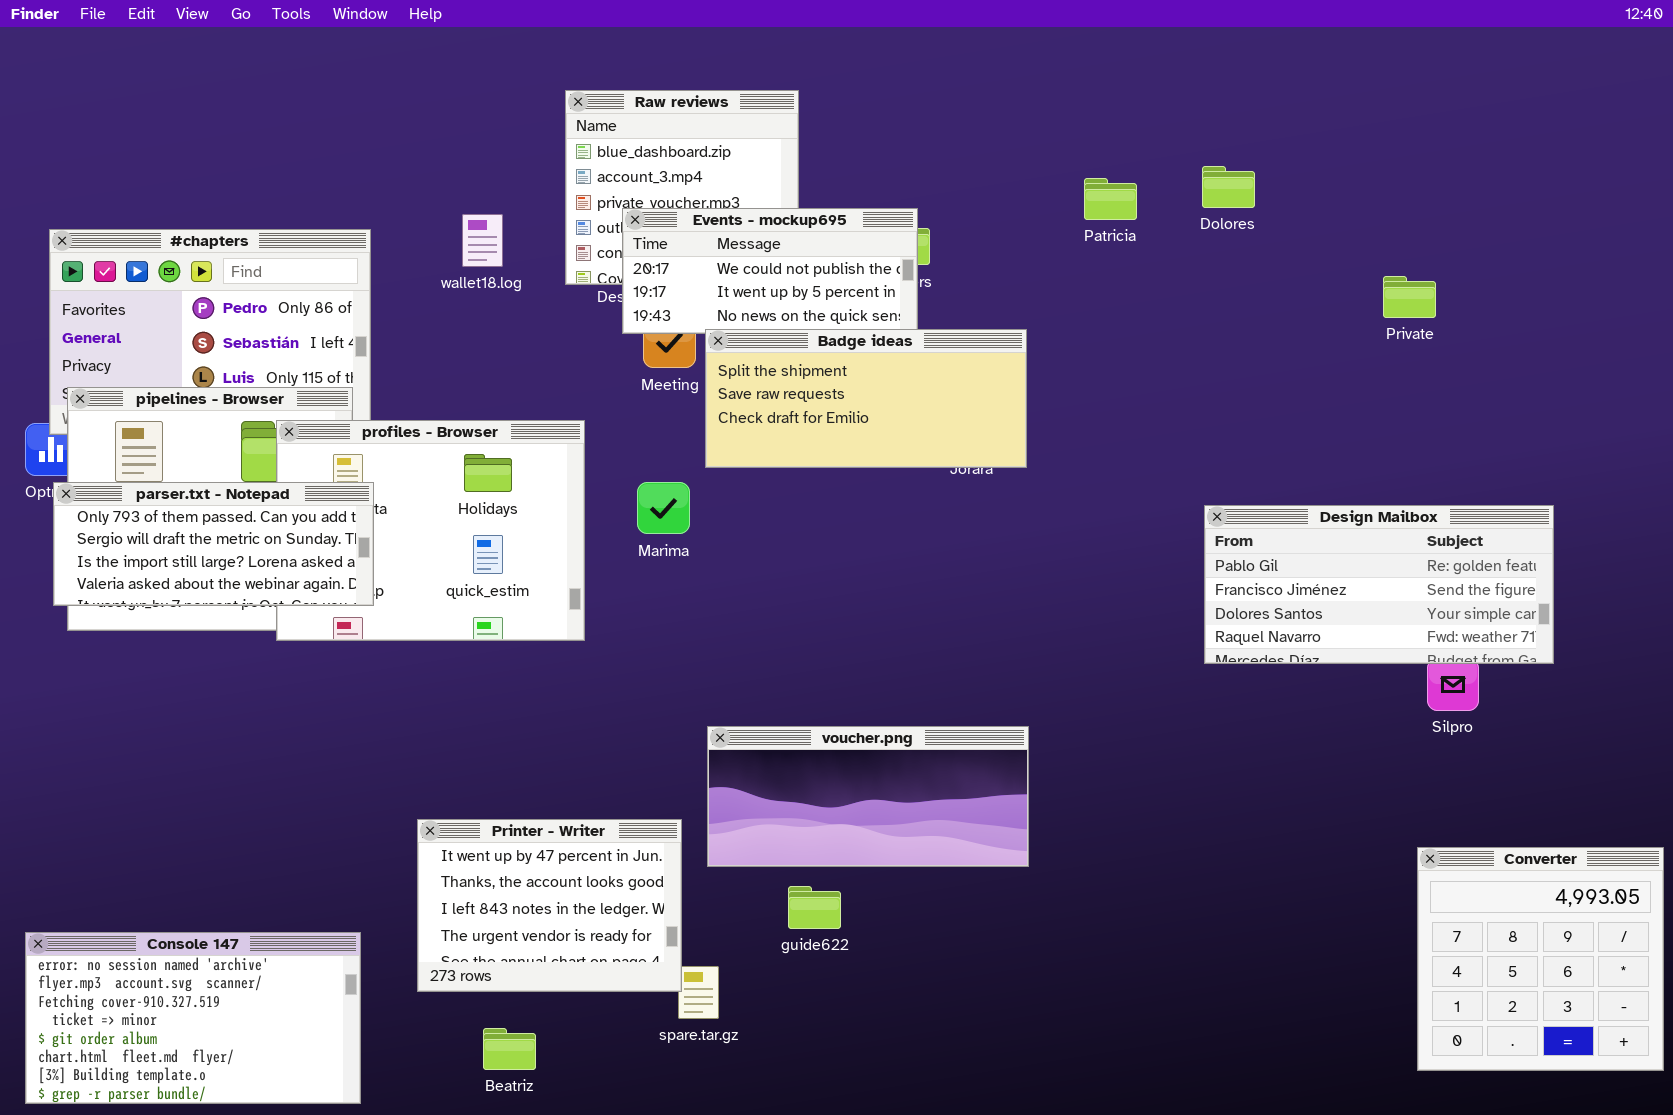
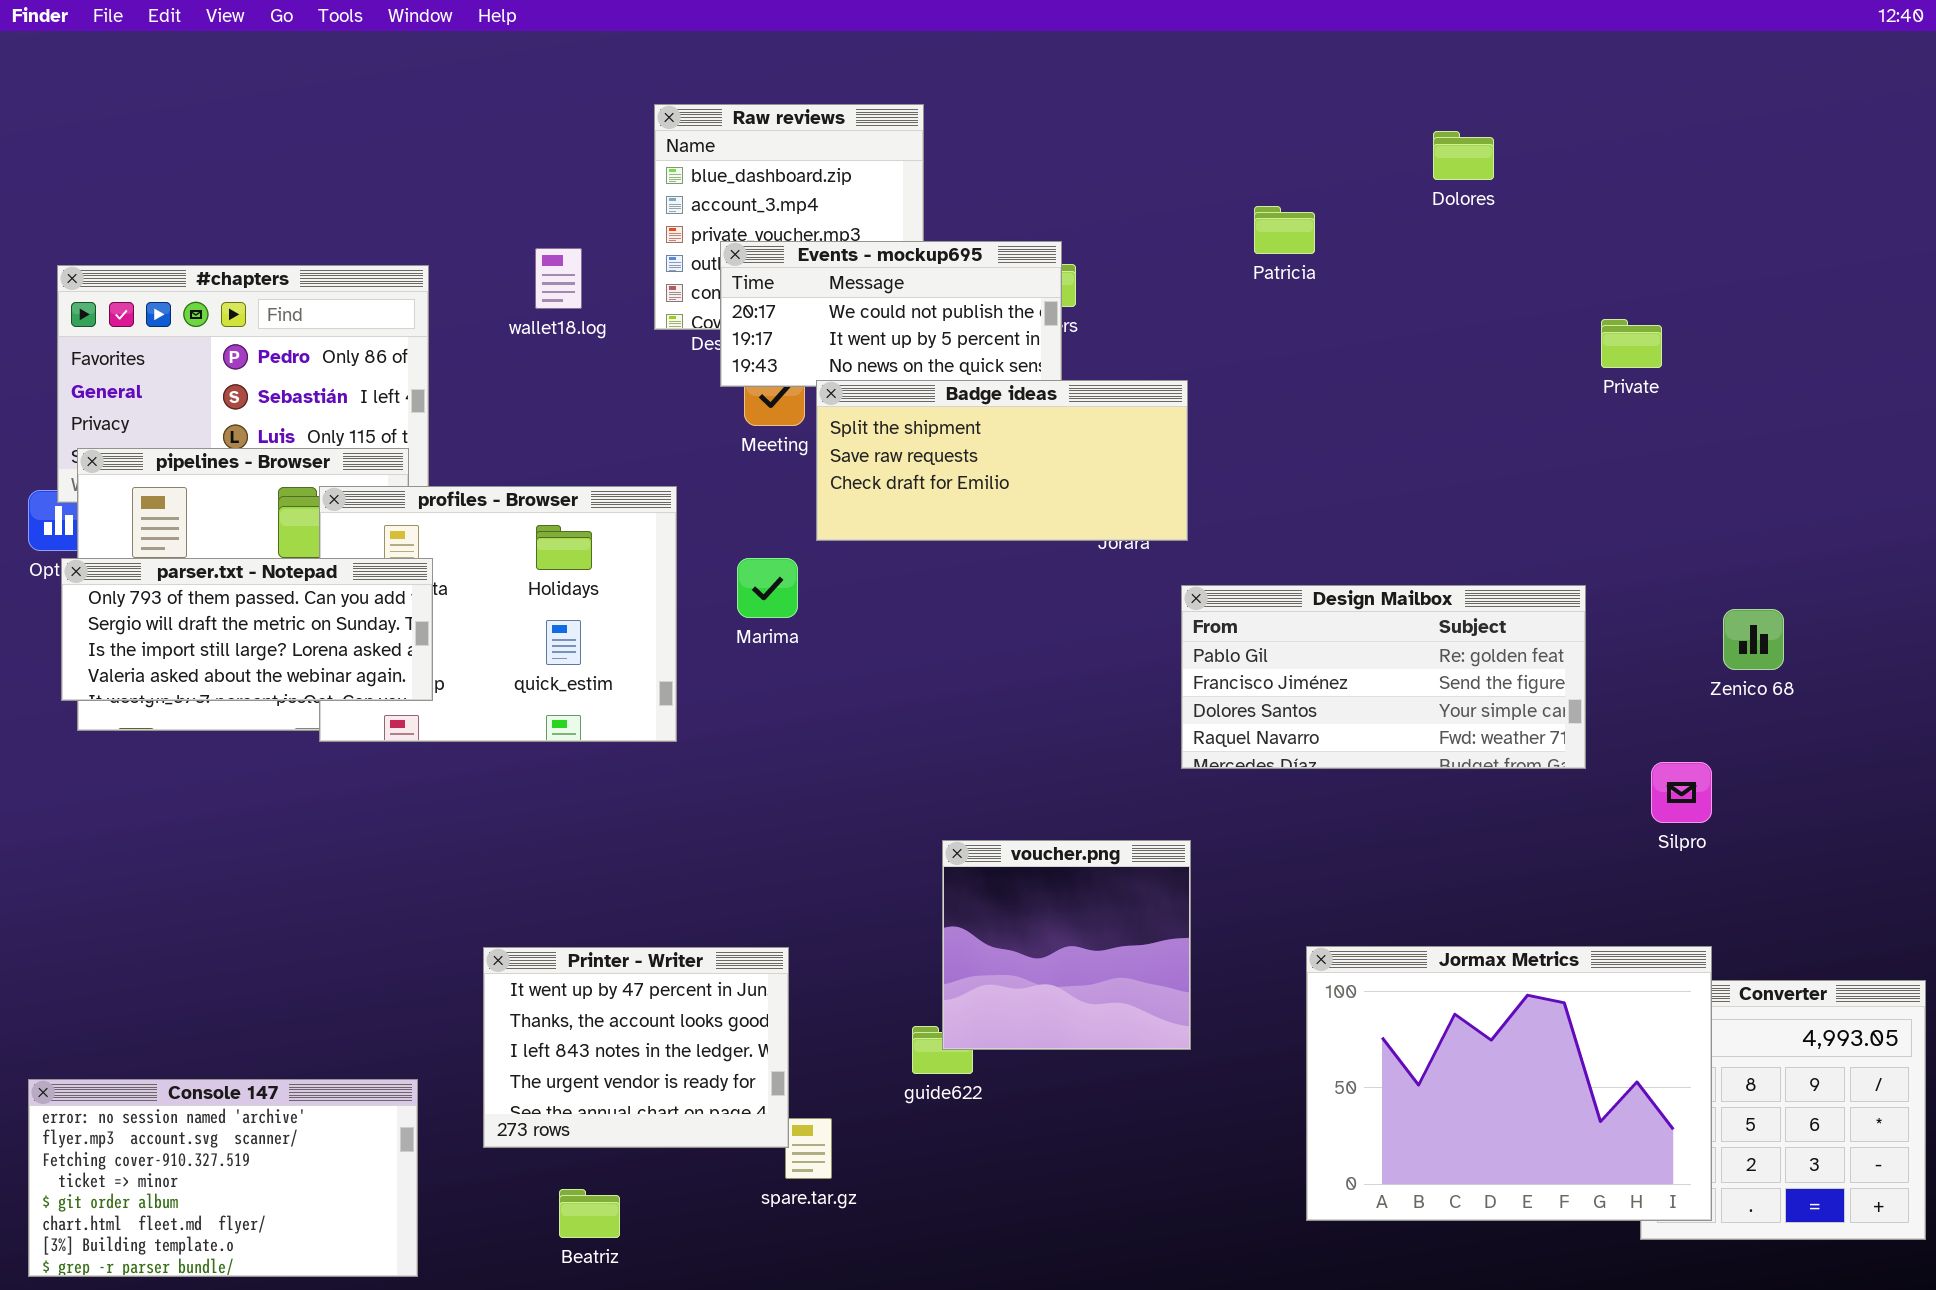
Dolores: [1202,166,1255,208] -> [1433,131,1494,180], moved
Design Mailbox: [1204,505,1554,664] -> [1181,585,1586,769], moved
voucher.png: [707,726,1029,867] -> [942,840,1191,1050], resized
Jormax Metrics: none -> [1306,946,1712,1221], opened

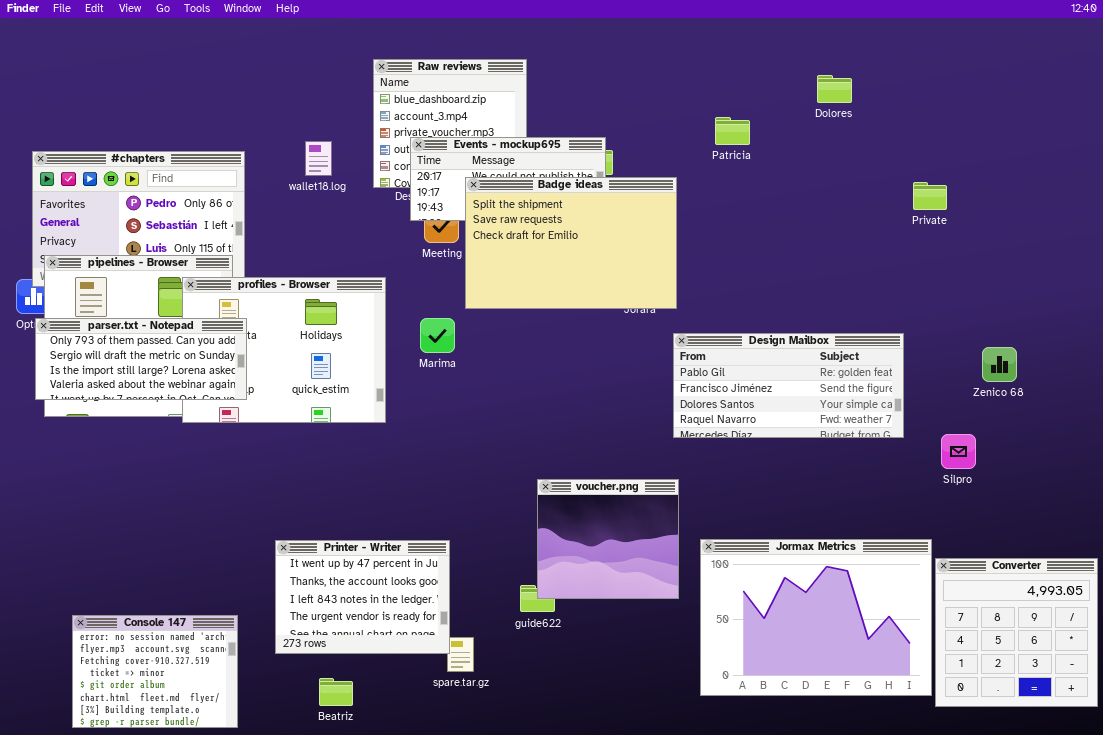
Badge ideas: [816,380,1188,541] -> [465,177,677,309], resized
Jormax Metrics: [1306,946,1712,1221] -> [700,539,932,696], moved
Console 147: [28,1079,418,1277] -> [72,615,238,728], resized

